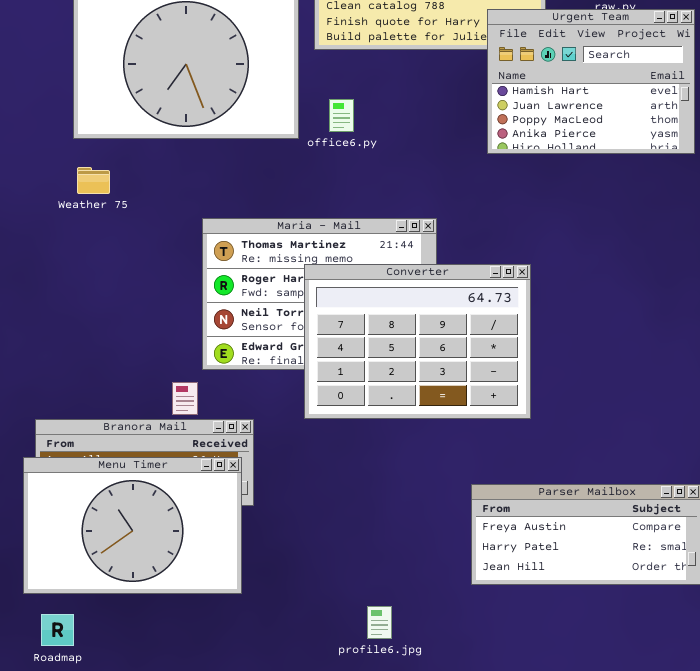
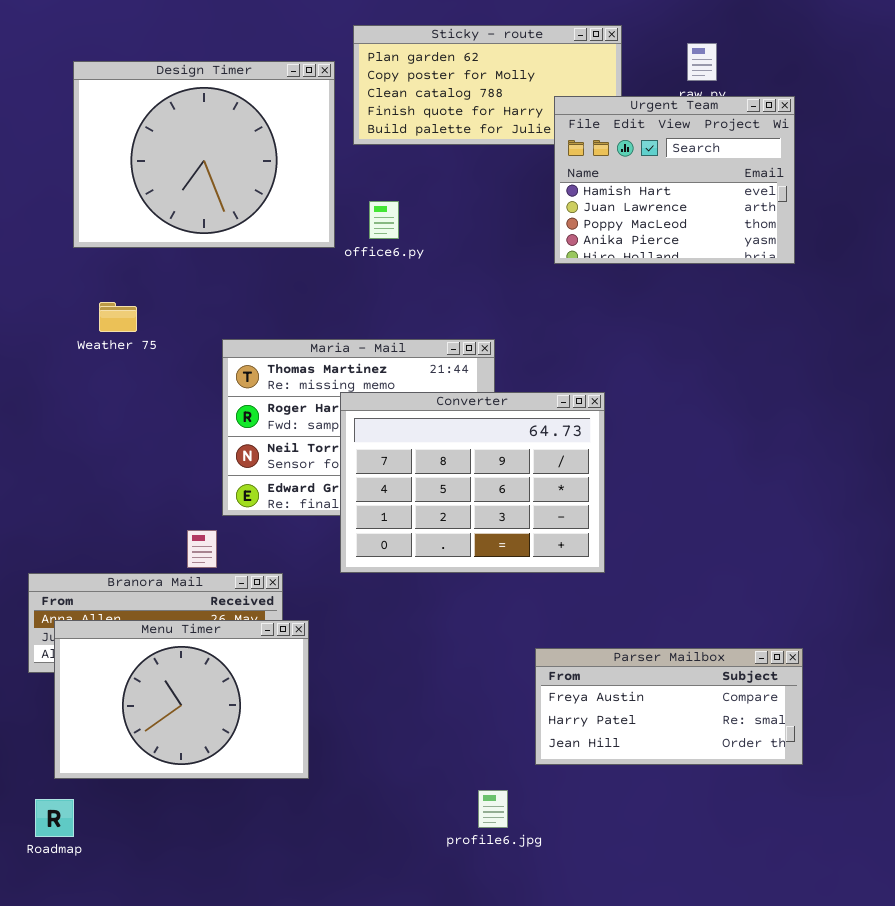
Weather 75: [77,167,110,194] -> [99,302,137,332], moved
Menu Timer: [23,457,242,594] -> [54,620,309,779], moved
profile6.jpg: [367,606,392,639] -> [478,790,508,828], moved

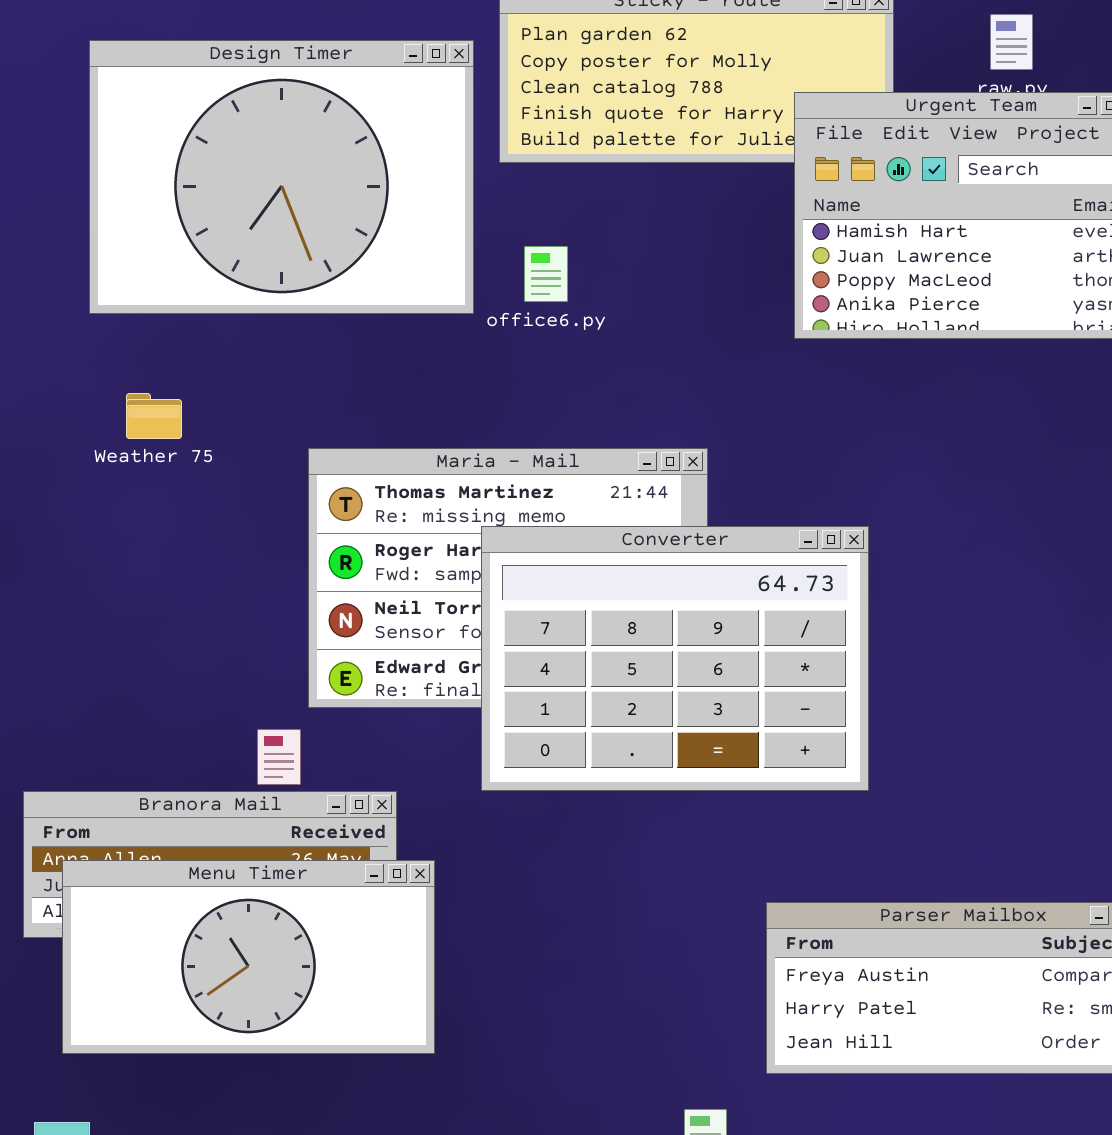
Menu Timer: [54,620,309,779] -> [62,860,435,1054], resized

